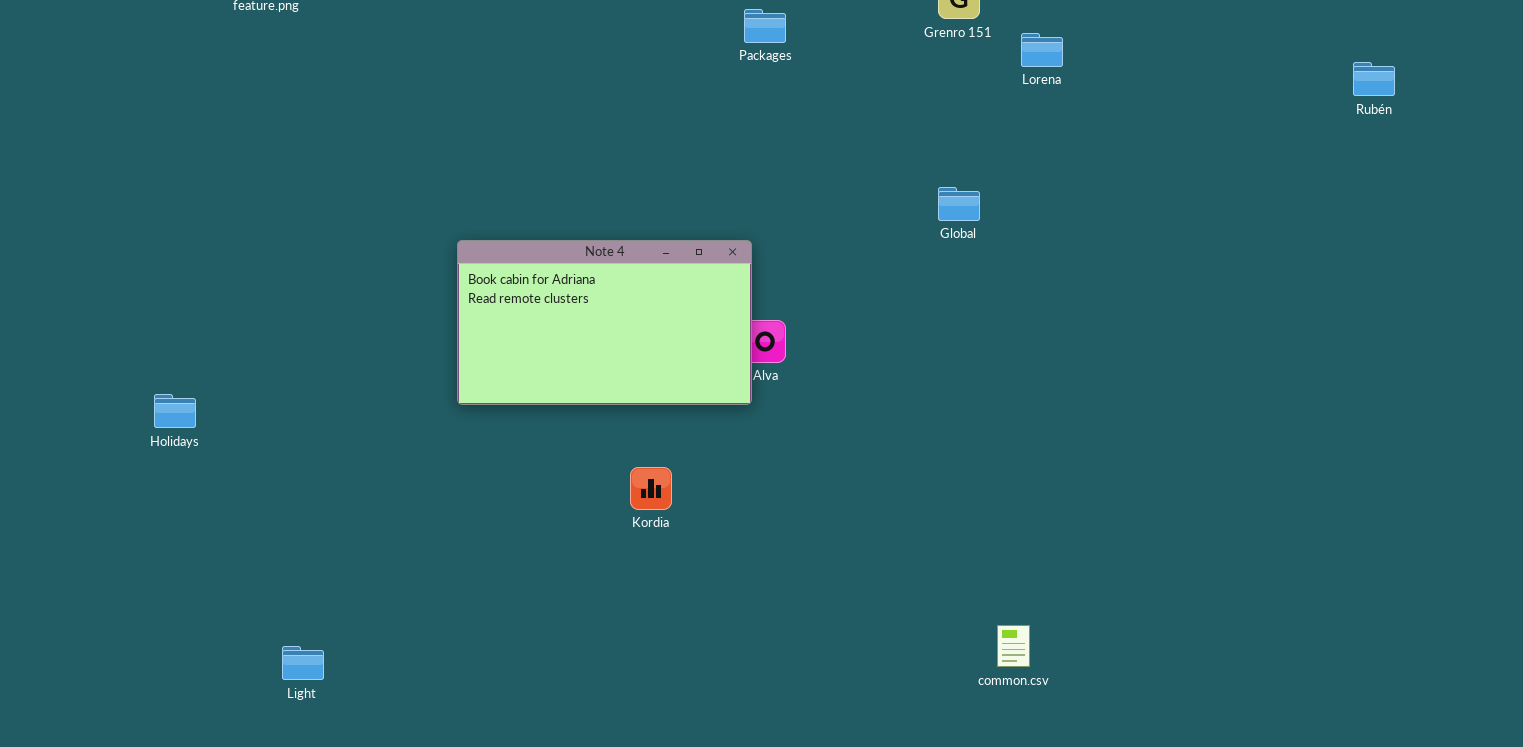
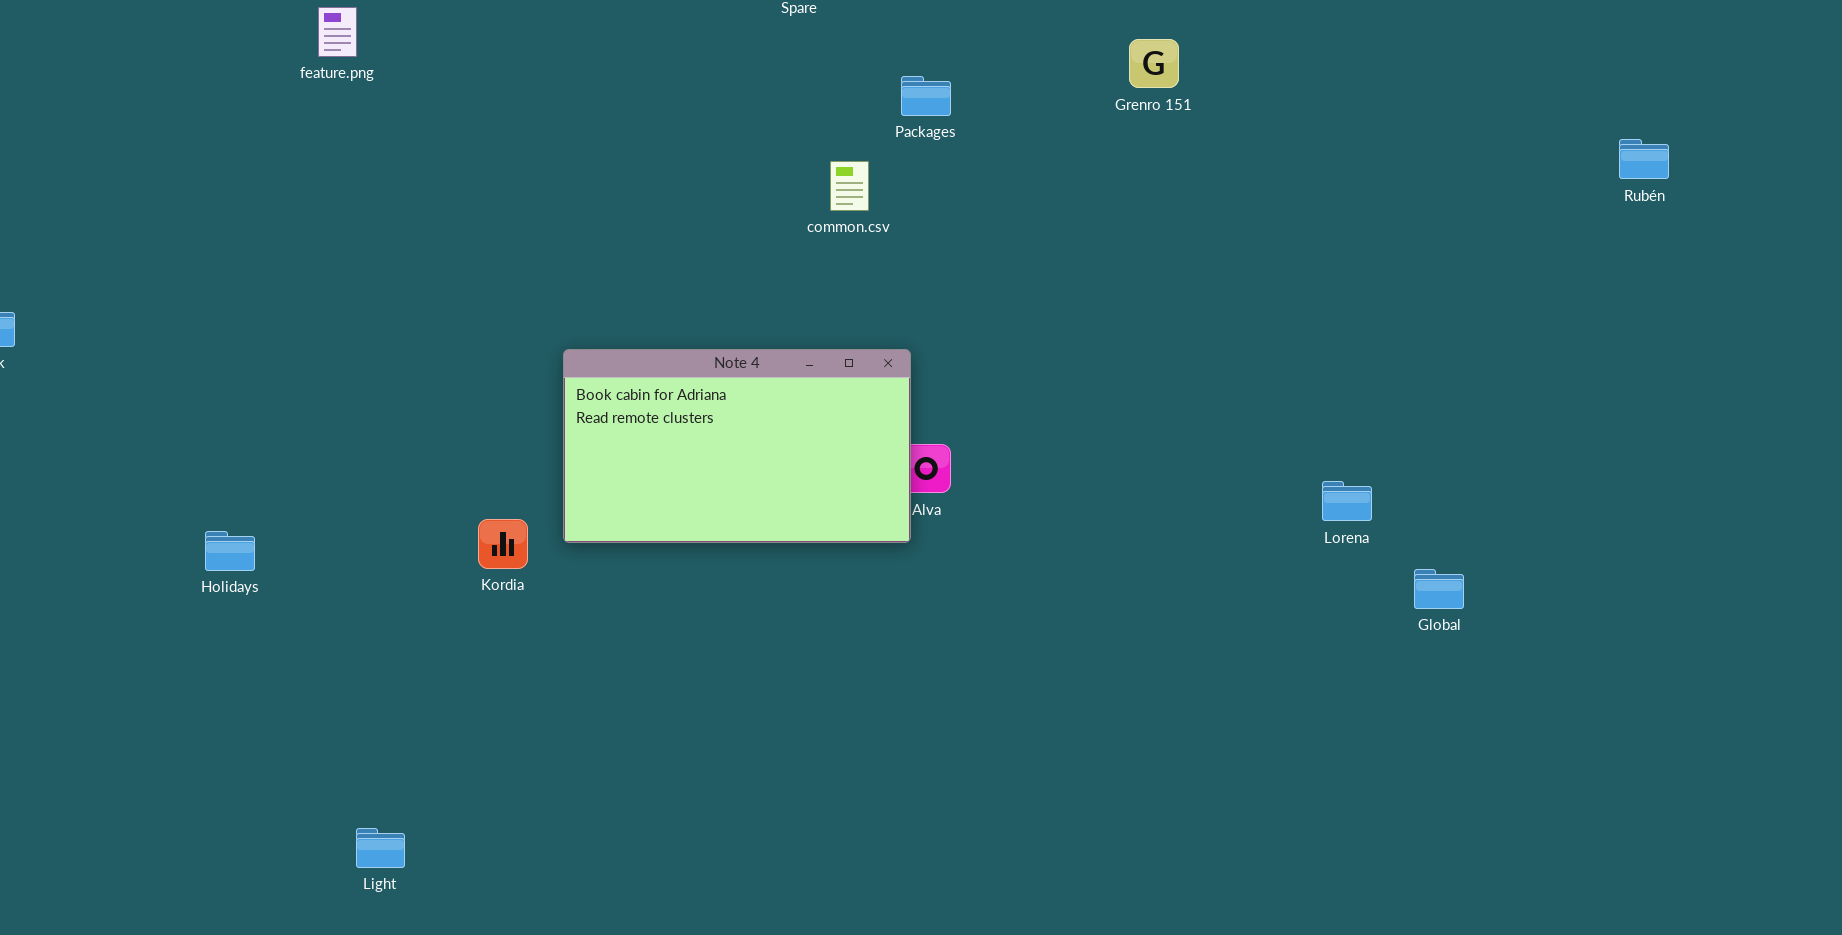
Lorena: [1021,33,1063,67] -> [1322,481,1372,521], moved
Global: [938,187,980,221] -> [1414,569,1464,609], moved
Kordia: [630,467,672,510] -> [478,519,528,569], moved
common.csv: [997,625,1030,667] -> [830,161,869,211], moved

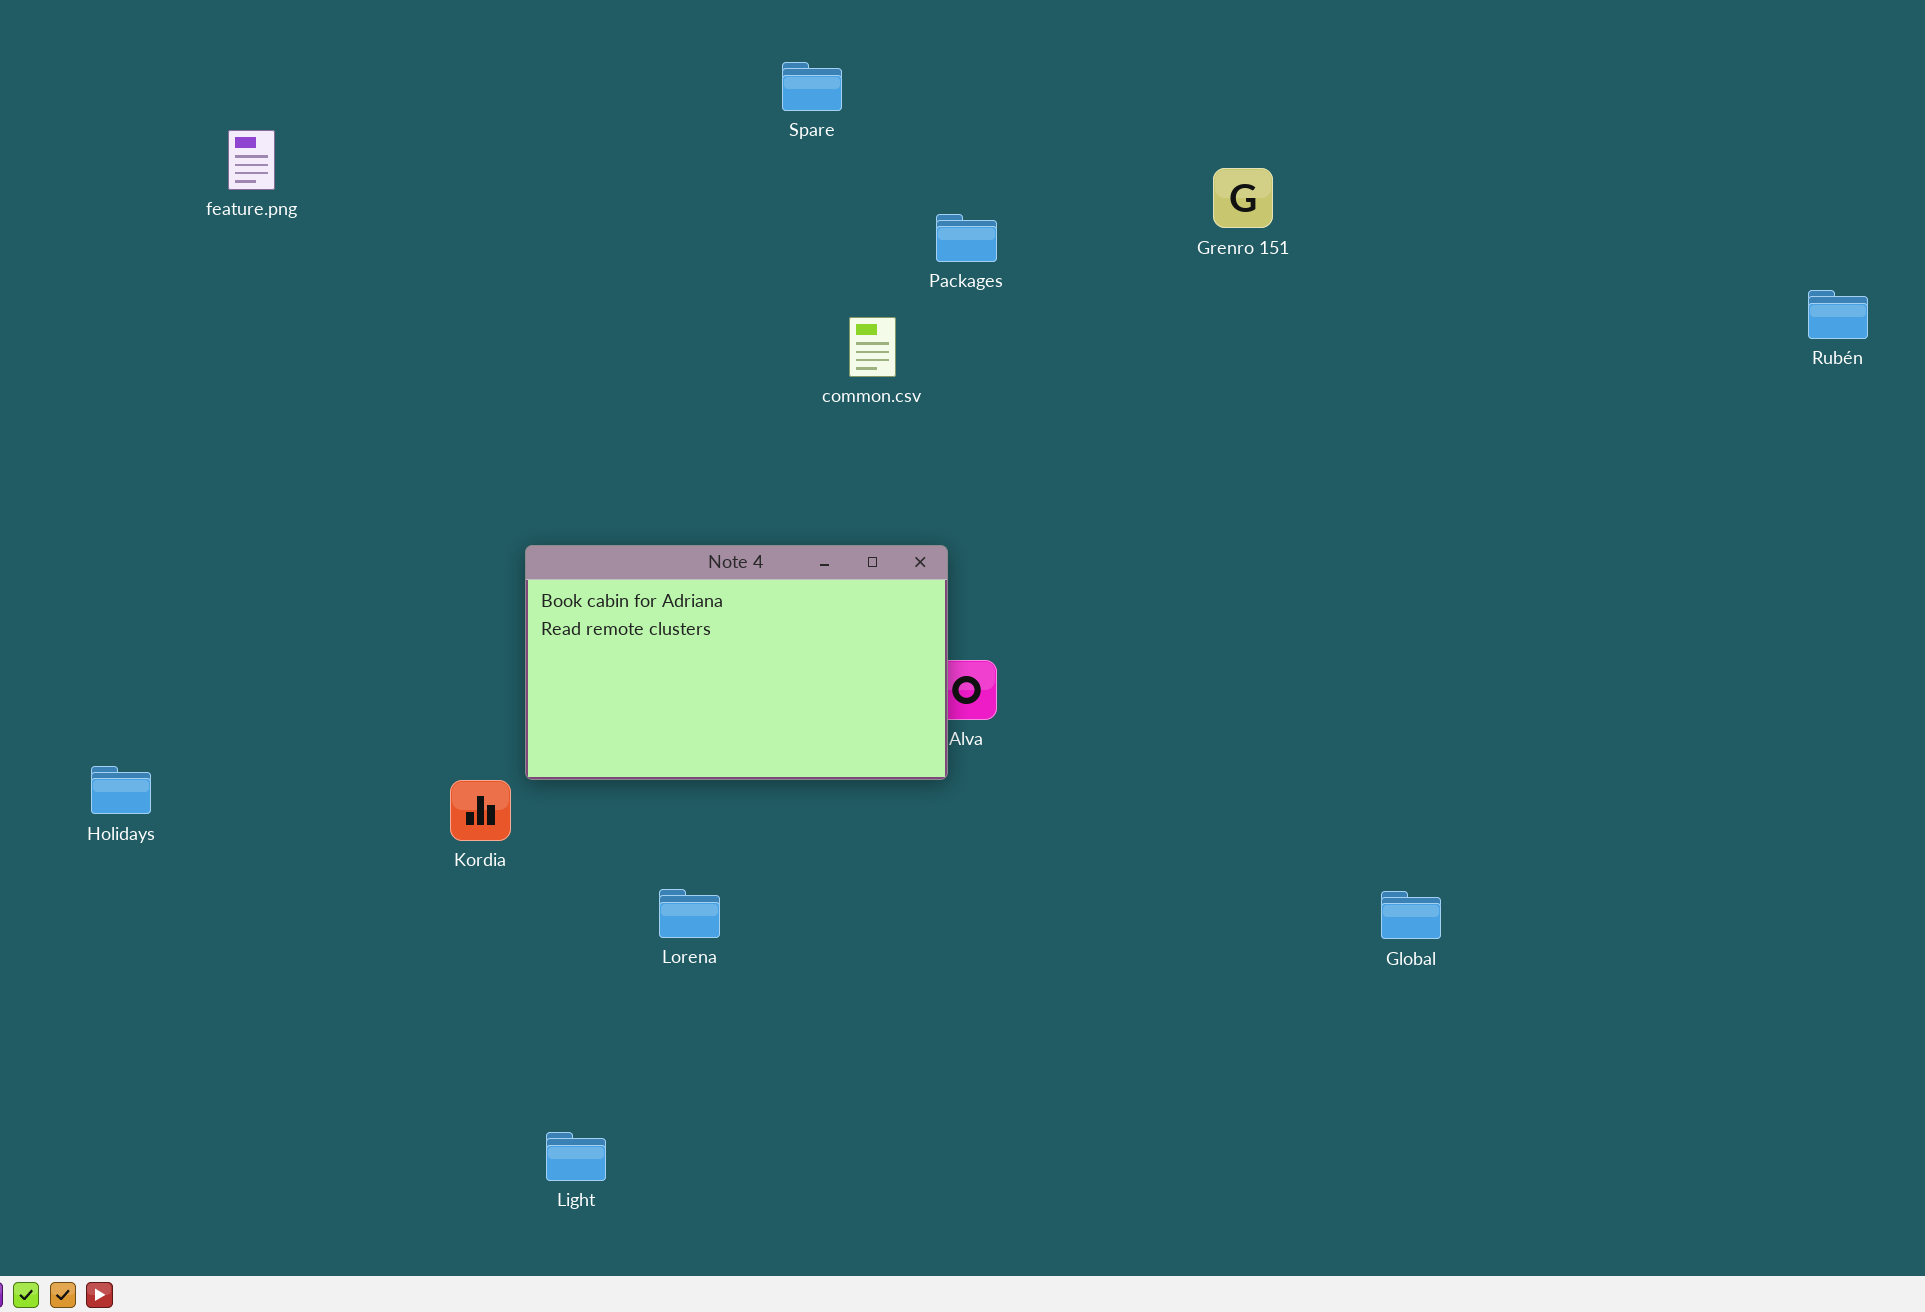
Lorena: [1322,481,1372,521] -> [659,889,720,938], moved
Kordia: [478,519,528,569] -> [450,780,511,841], moved
Global: [1414,569,1464,609] -> [1381,891,1441,939], moved
Light: [356,828,405,868] -> [546,1132,606,1181], moved

